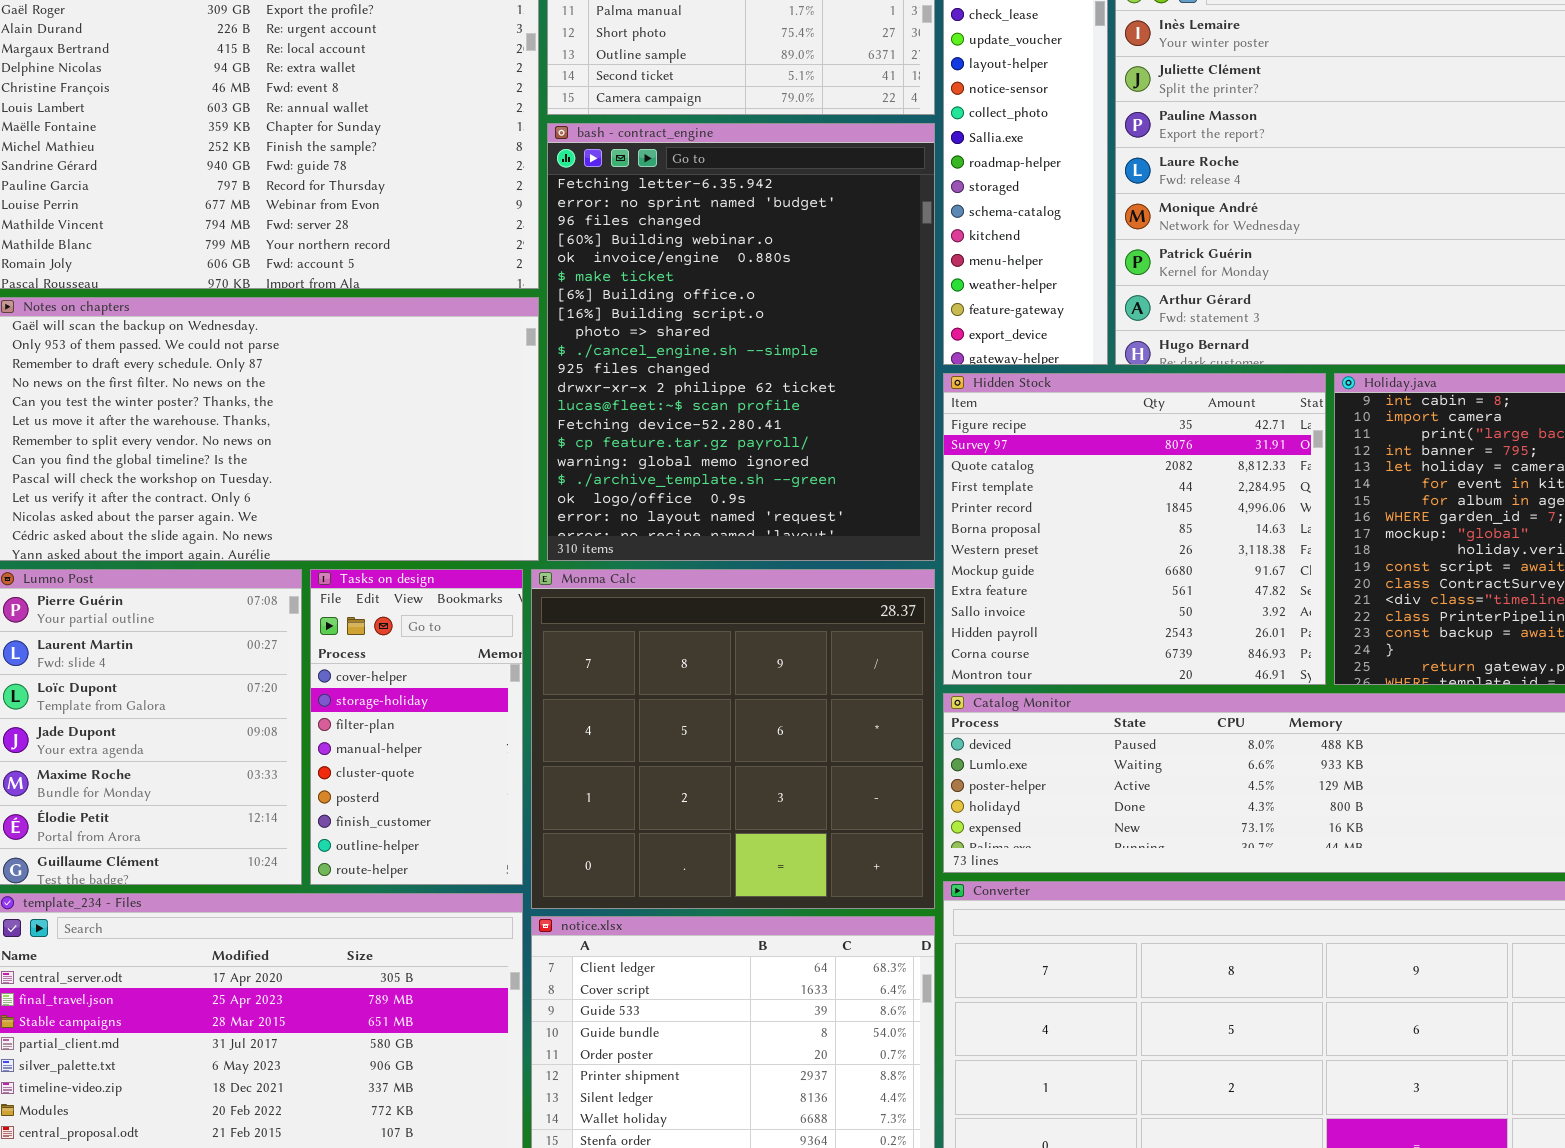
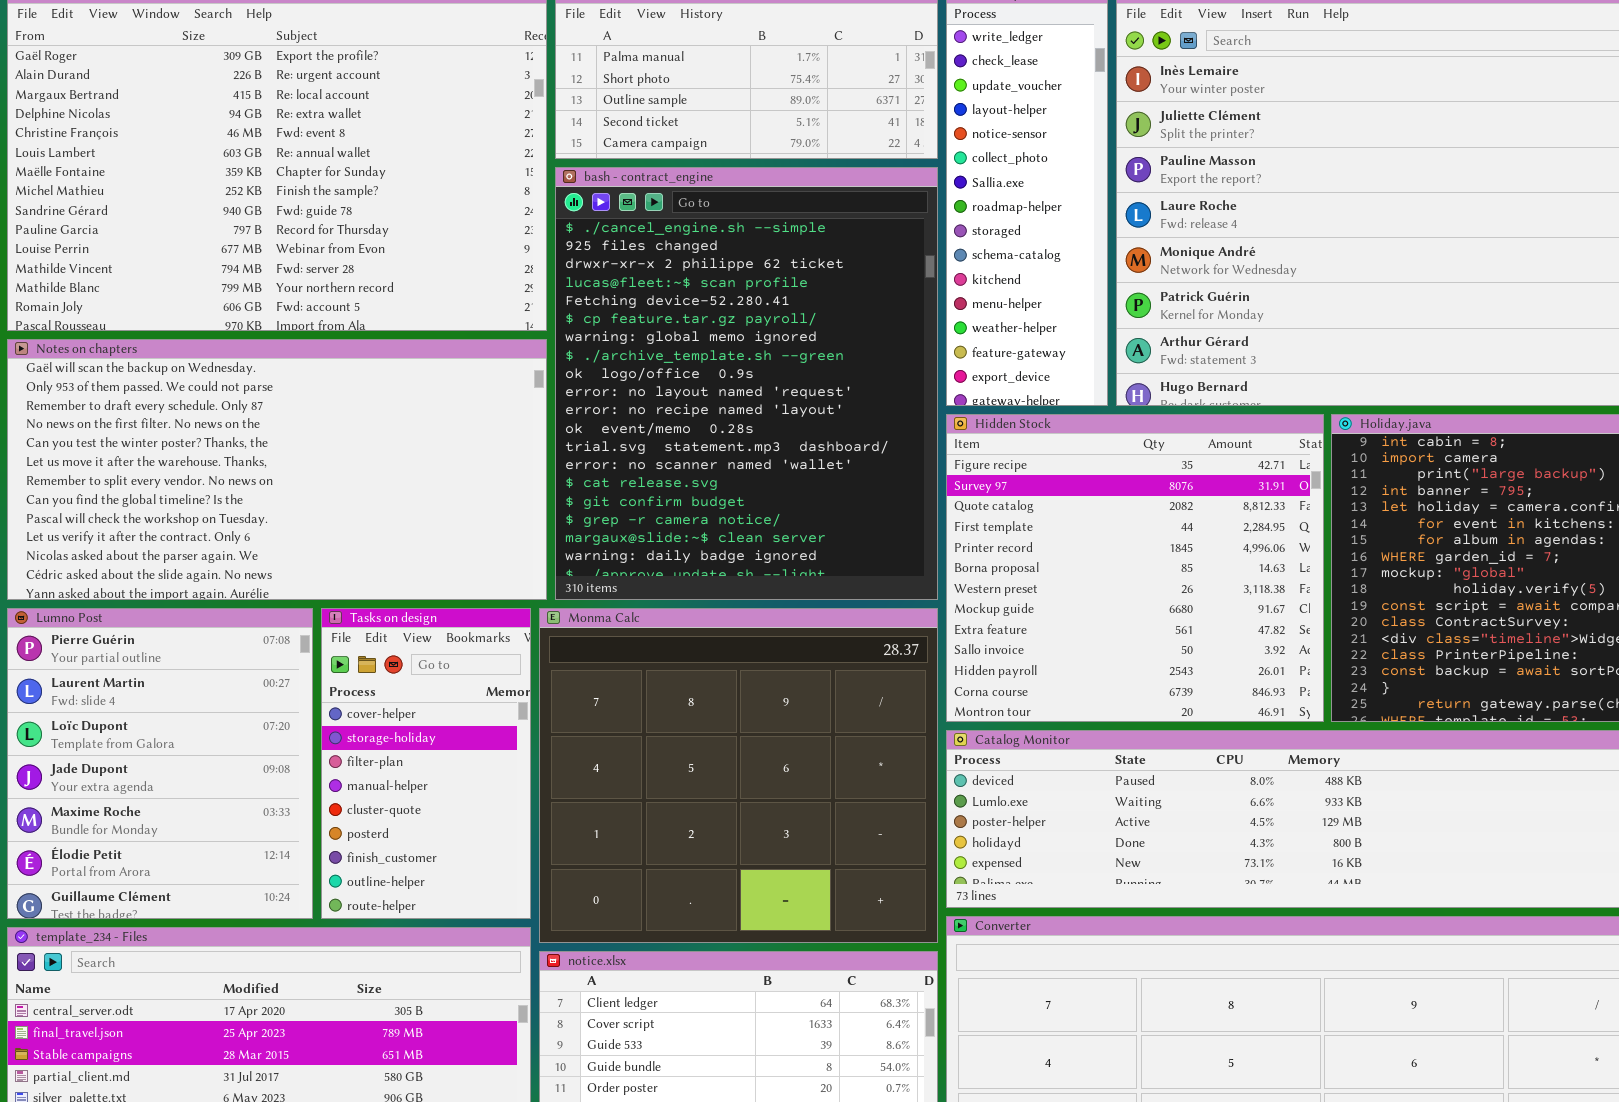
bash - contract_engine: [547,123,935,561] -> [555,167,938,600], scrolled down 9 rows

